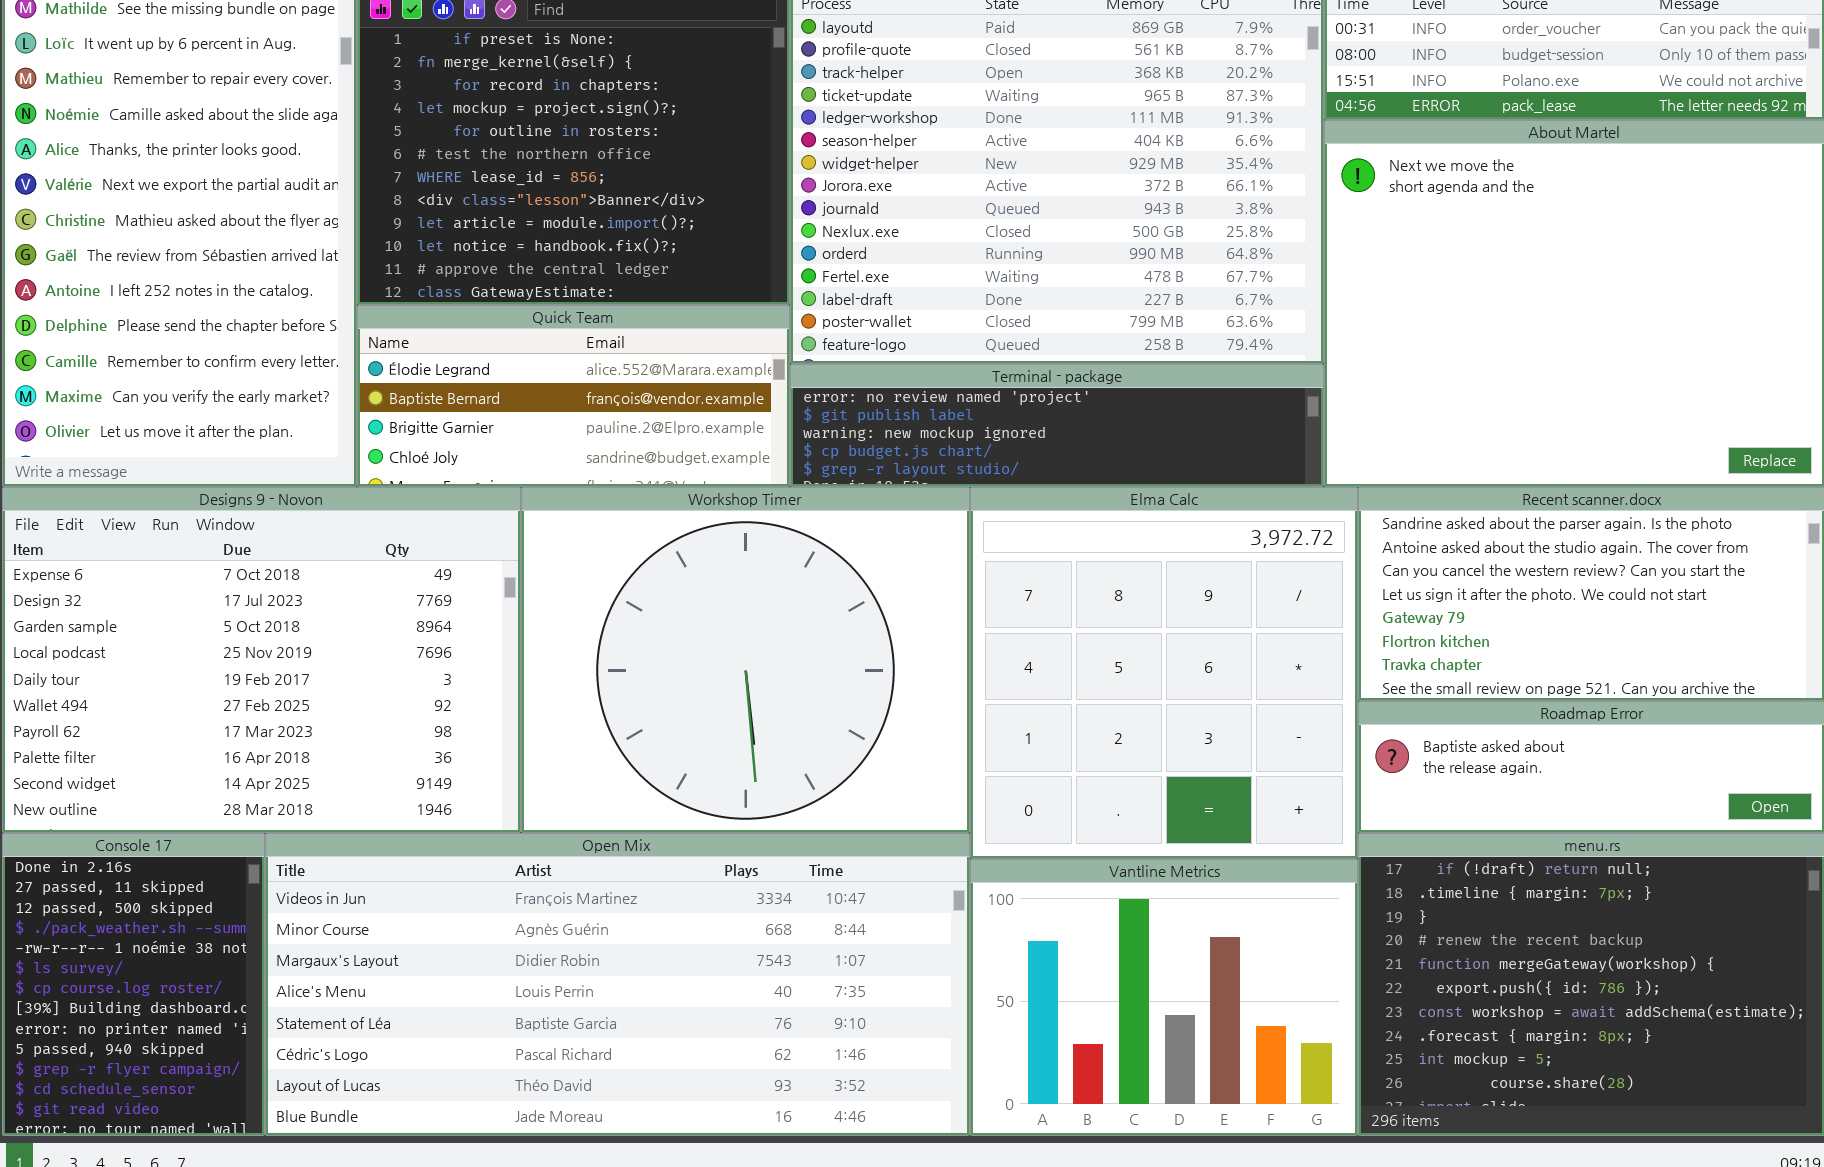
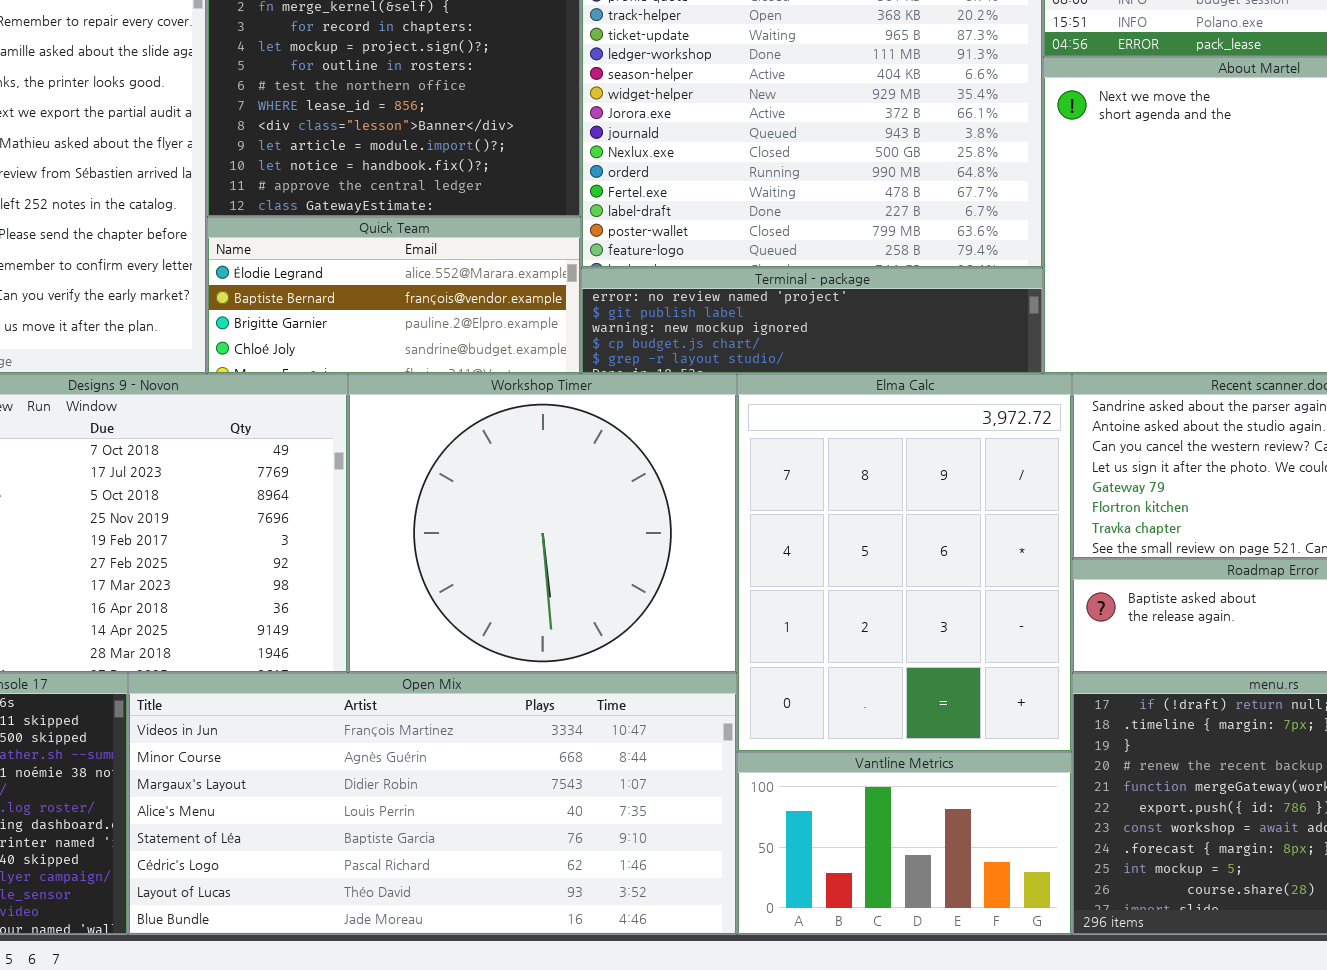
Elma Calc: [970,487,1358,859] -> [737,374,1072,752], resized
Vantline Metrics: [970,859,1358,1136] -> [737,752,1072,935], resized

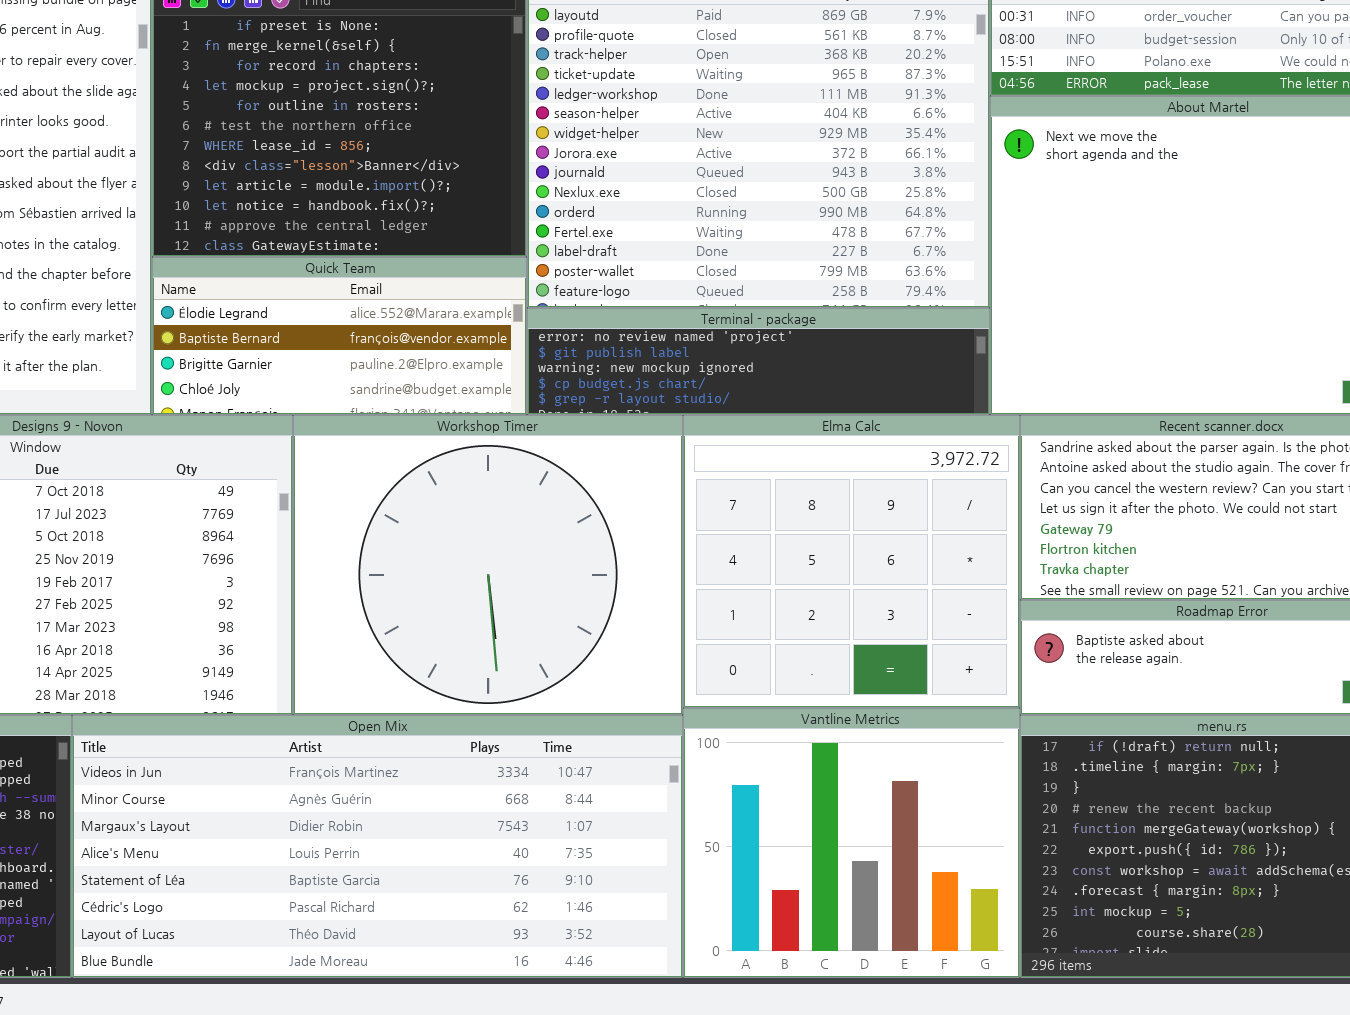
Elma Calc: [737,374,1072,752] -> [683,415,1020,708], resized
Vantline Metrics: [737,752,1072,935] -> [683,708,1020,978], resized

